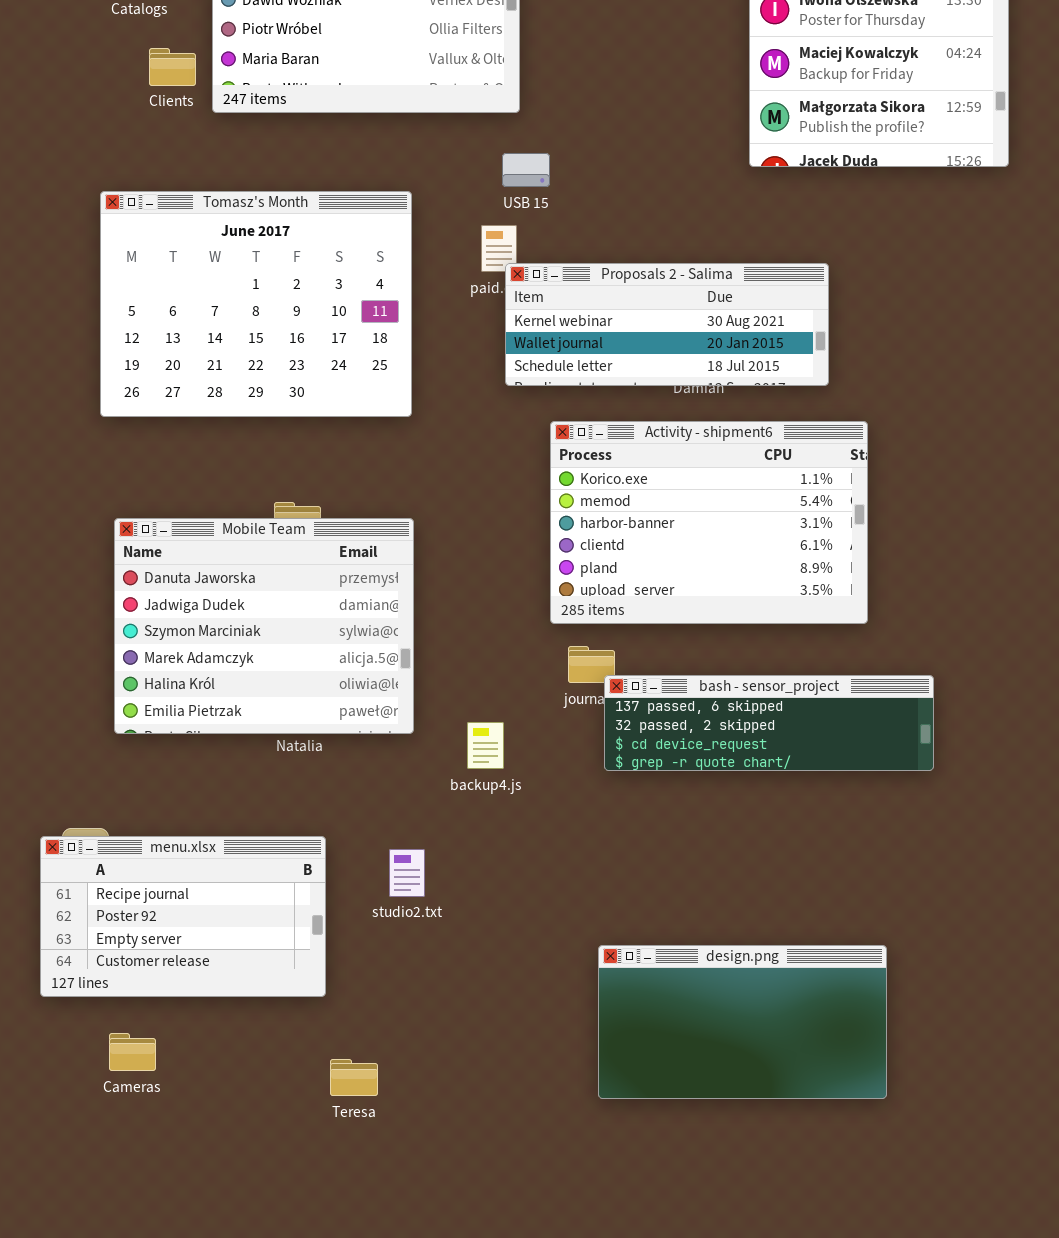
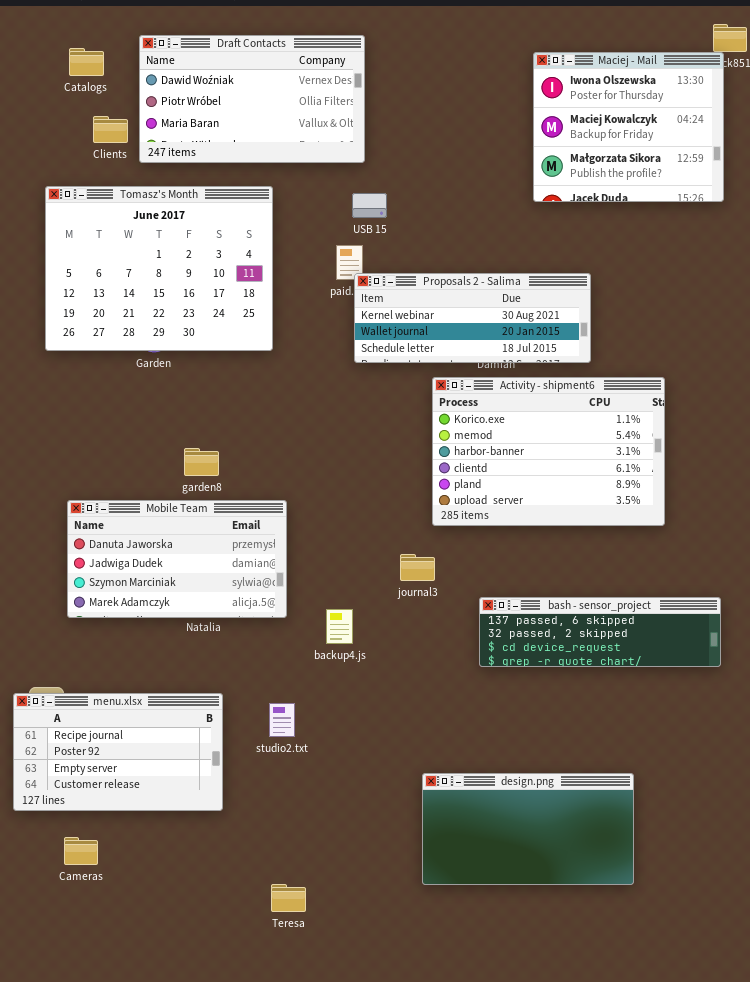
Tomasz's Month: [100,191,412,417] -> [45,186,273,351], moved
Activity - shipment6: [550,421,868,624] -> [432,377,665,526], moved
Mobile Team: [114,518,414,734] -> [67,500,287,618], resized
bash - sensor_project: [604,675,934,771] -> [479,597,721,667], moved
Teresa: [330,1059,378,1096] -> [271,884,306,912], moved

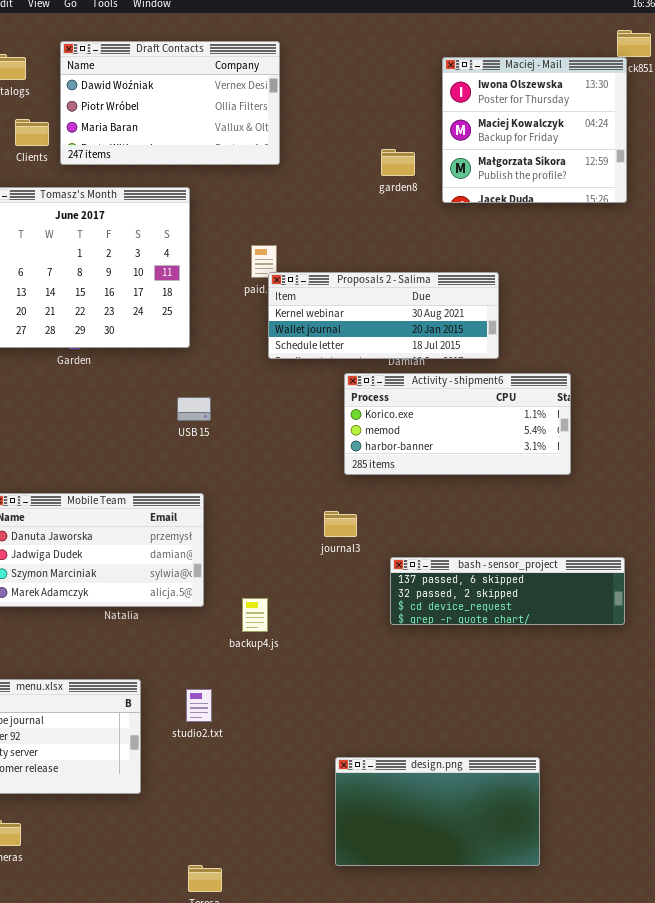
USB 15: [352,193,387,218] -> [177,397,211,421], moved
Activity - shipment6: [432,377,665,526] -> [344,373,571,475], resized
garden8: [184,448,219,476] -> [381,149,415,176], moved
journal3: [400,554,435,581] -> [324,511,357,537], moved
bash - sensor_project: [479,597,721,667] -> [390,557,625,625], moved

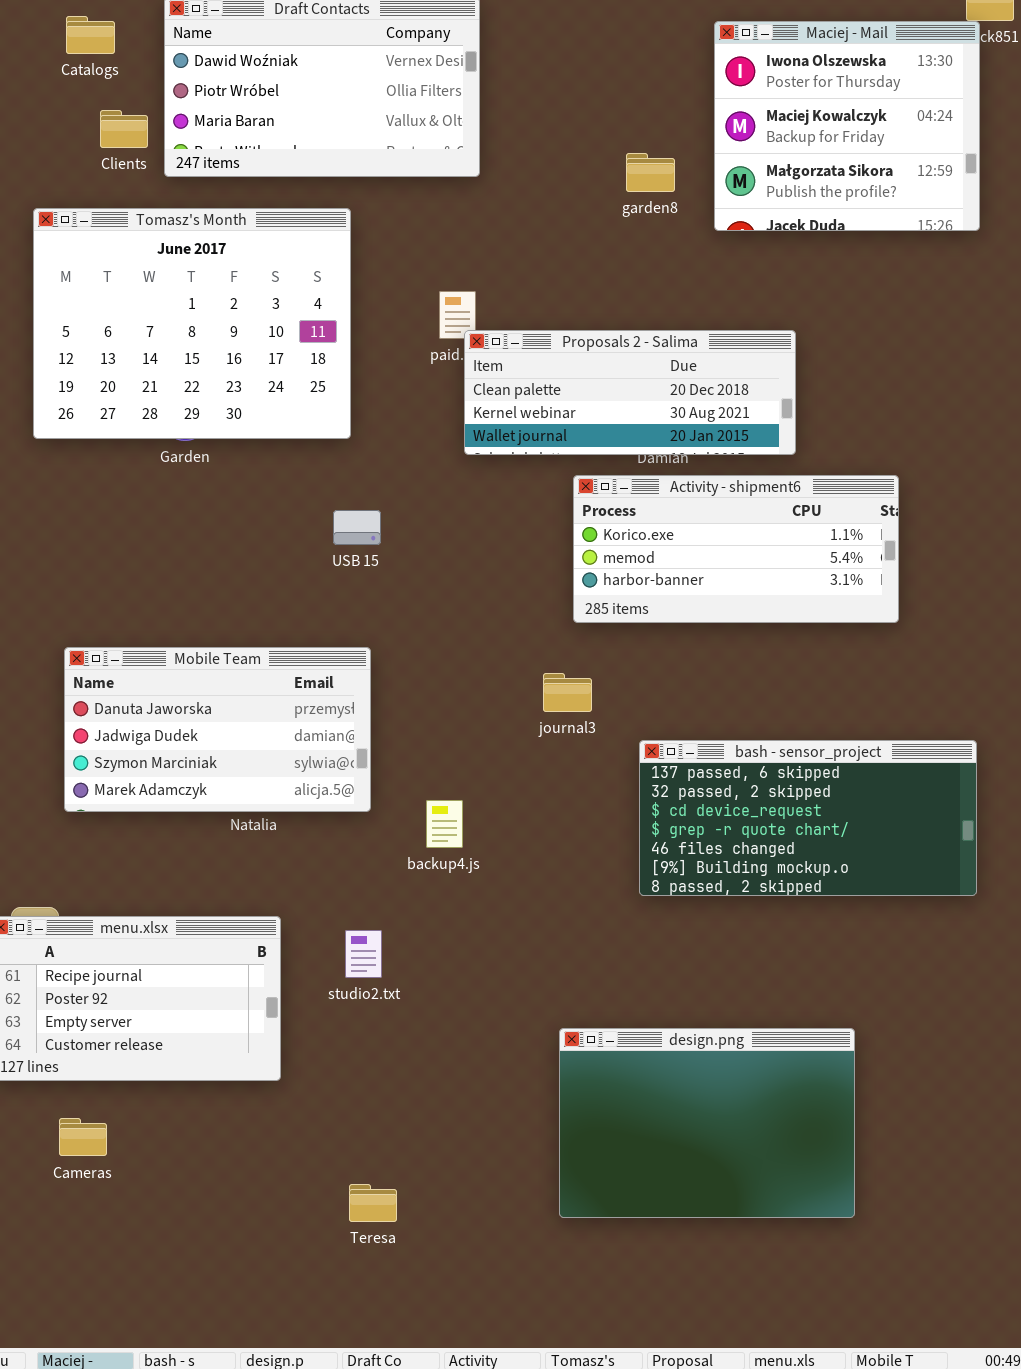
Proposals 2 - Salima: [268,272,499,359] -> [464,330,796,455], scrolled up 1 row
bash - sensor_project: [390,557,625,625] -> [639,740,977,896], resized
design.png: [335,757,540,866] -> [559,1028,855,1218], resized

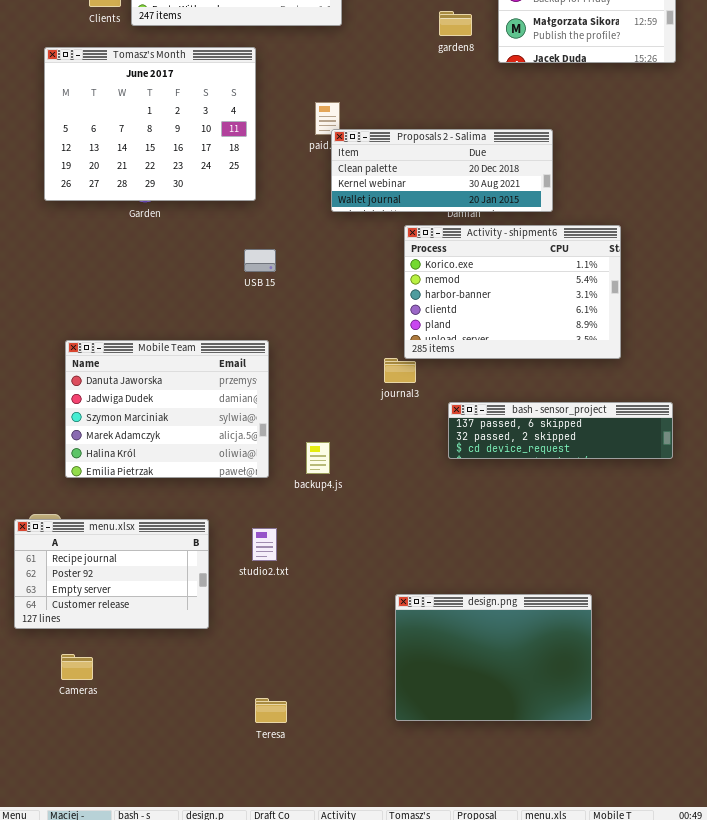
Activity - shipment6: [573,475,899,623] -> [404,225,621,359], resized
Mobile Team: [64,647,371,812] -> [65,340,269,478], resized
bash - sensor_project: [639,740,977,896] -> [448,402,673,459], resized

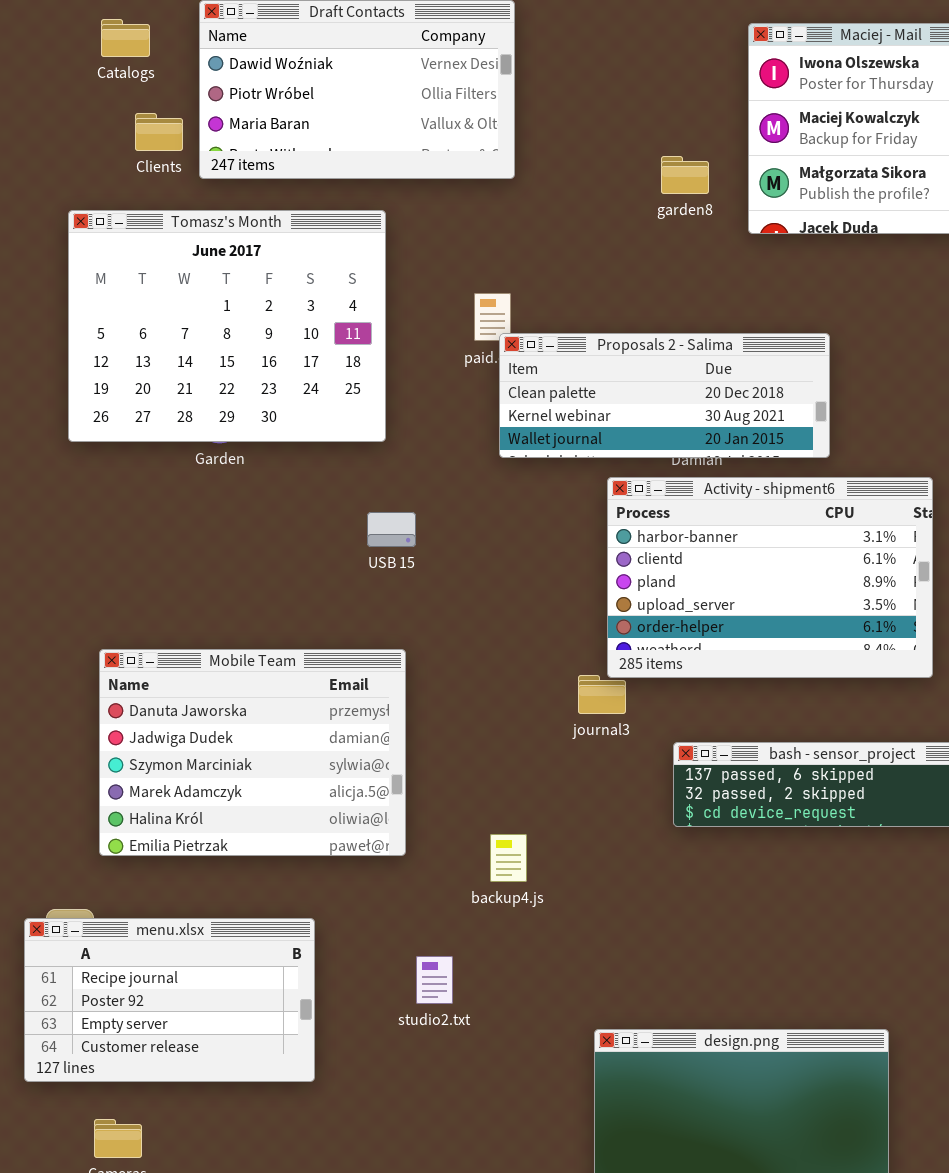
Activity - shipment6: [404,225,621,359] -> [607,477,933,678], scrolled down 2 rows
backup4.js: [306,442,330,474] -> [490,834,527,882], moved
studio2.txt: [252,528,277,561] -> [416,956,453,1004], moved

